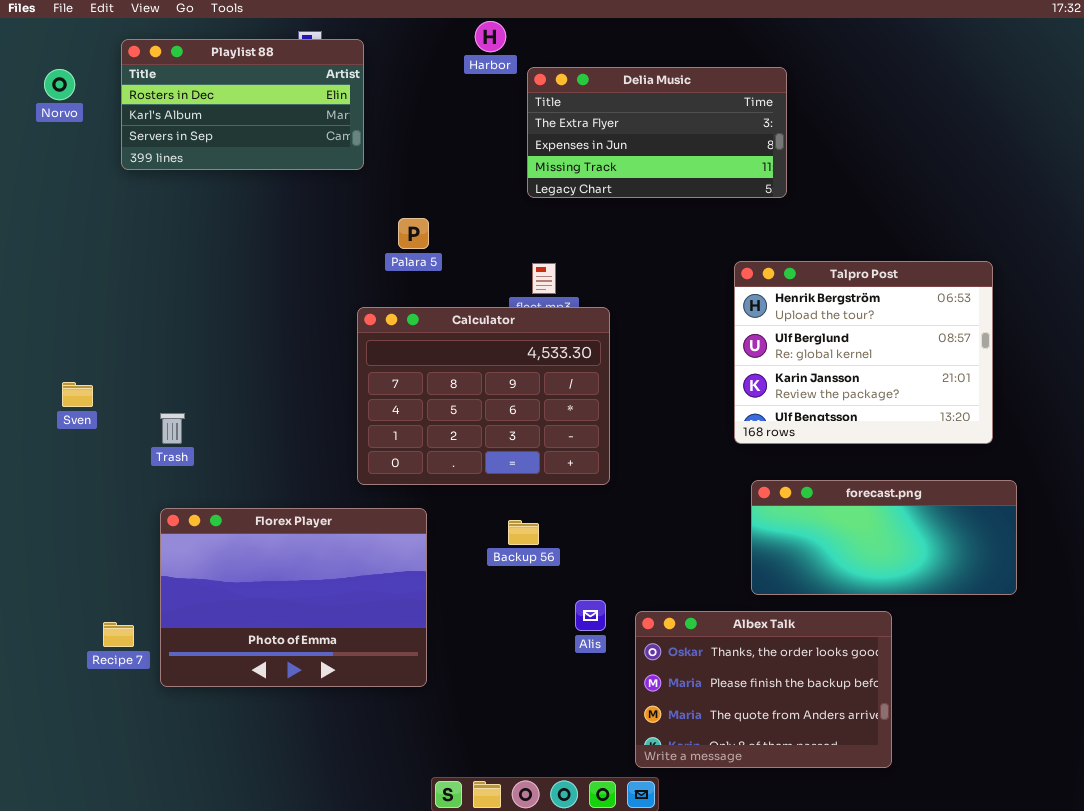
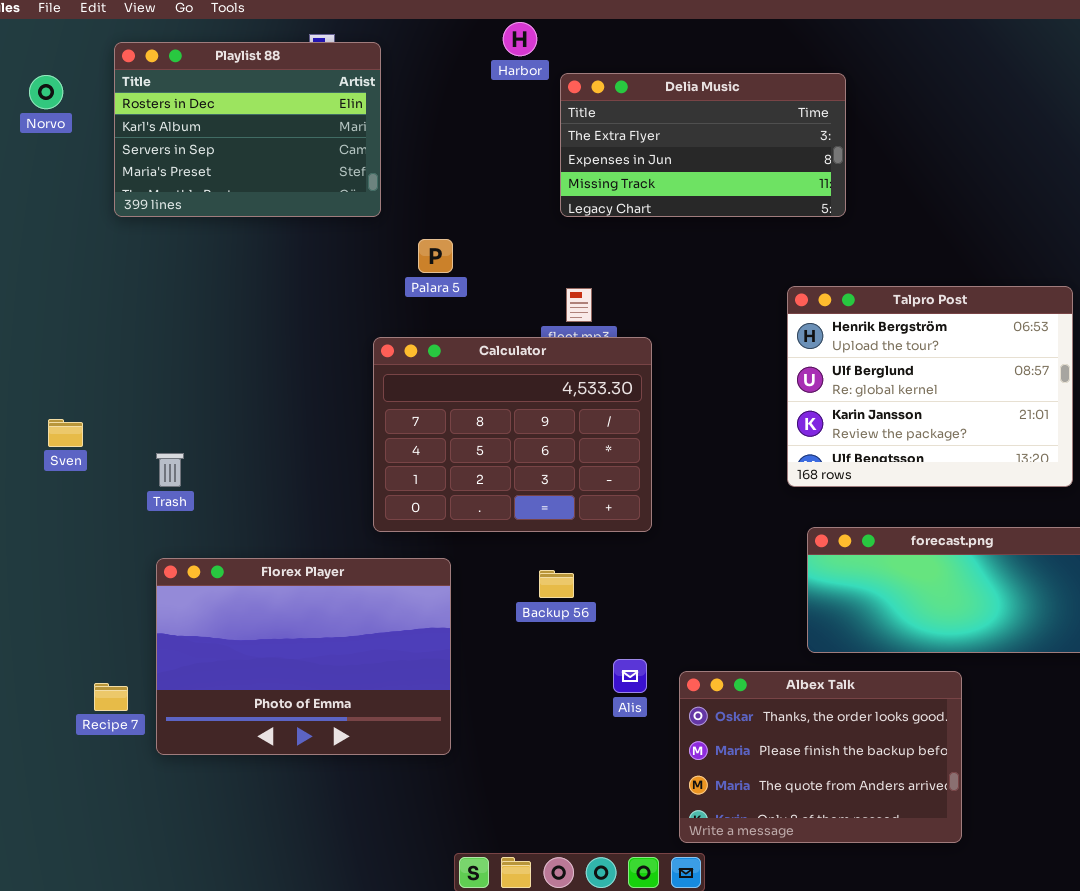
Playlist 88: [121,39,364,170] -> [114,42,381,217], resized

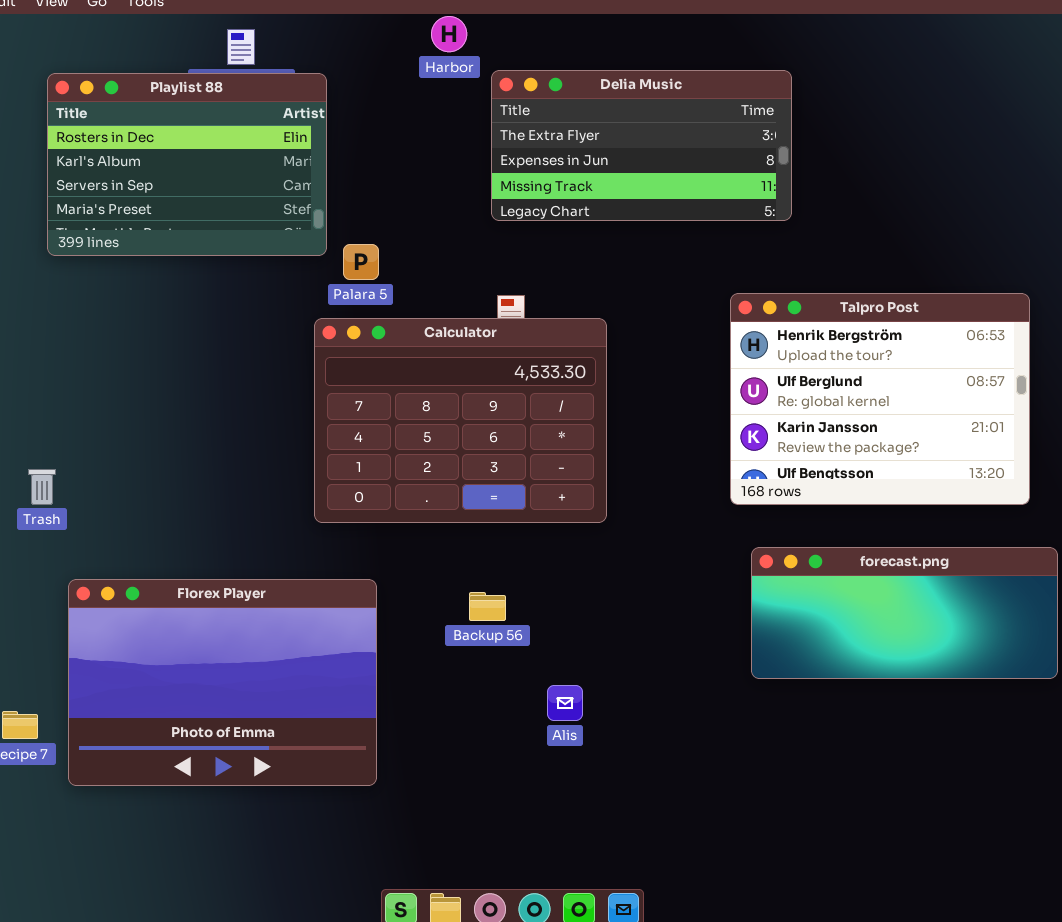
Playlist 88: [114,42,381,217] -> [47,73,327,256], moved
Calculator: [373,337,652,532] -> [314,318,607,523], moved
Trash: [156,453,184,487] -> [28,469,56,505], moved
Albex Talk: [679,671,962,843] -> none, closed

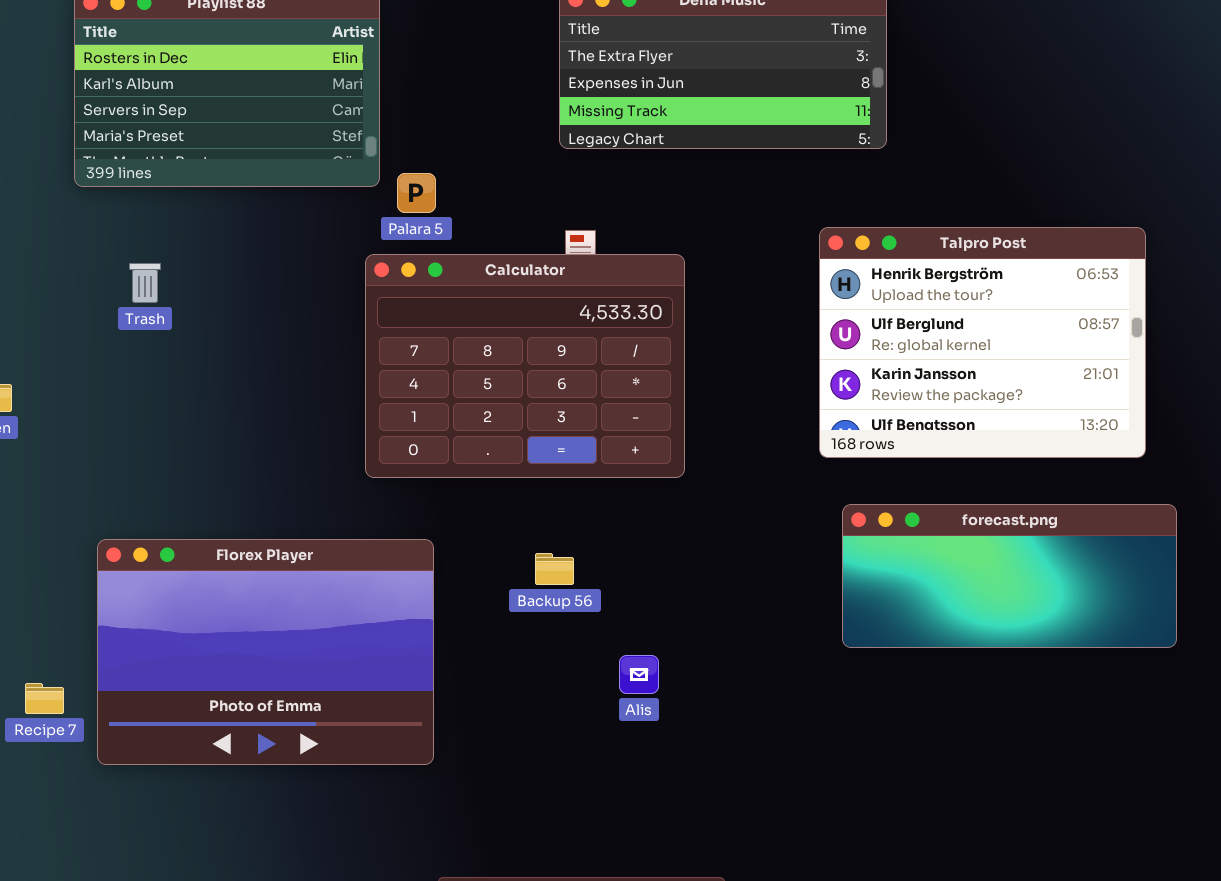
Trash: [28,469,56,505] -> [129,263,161,303], moved

